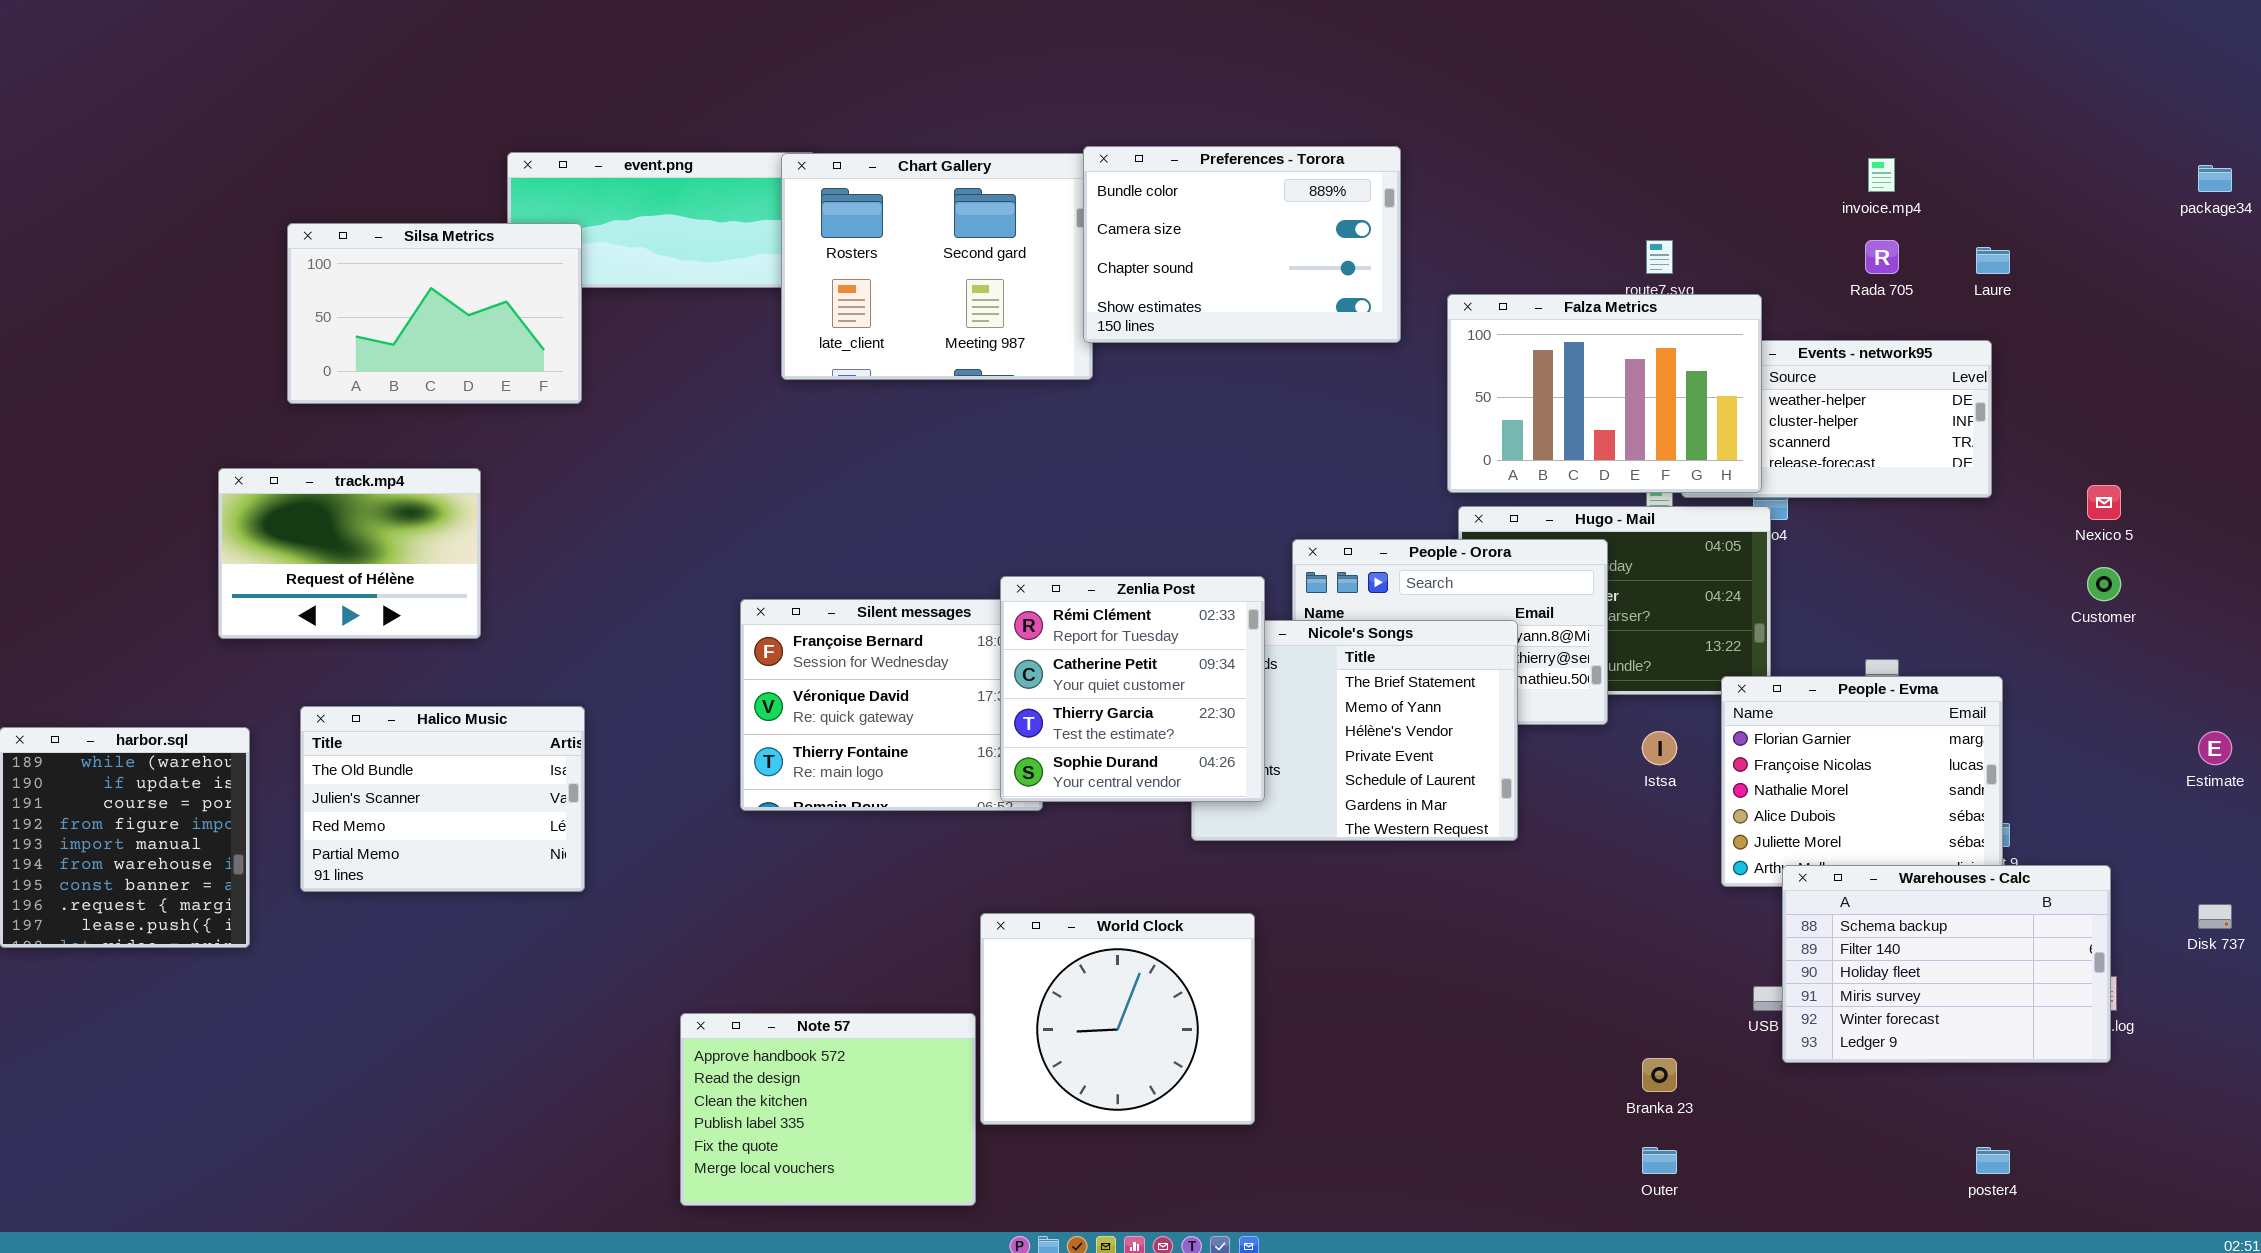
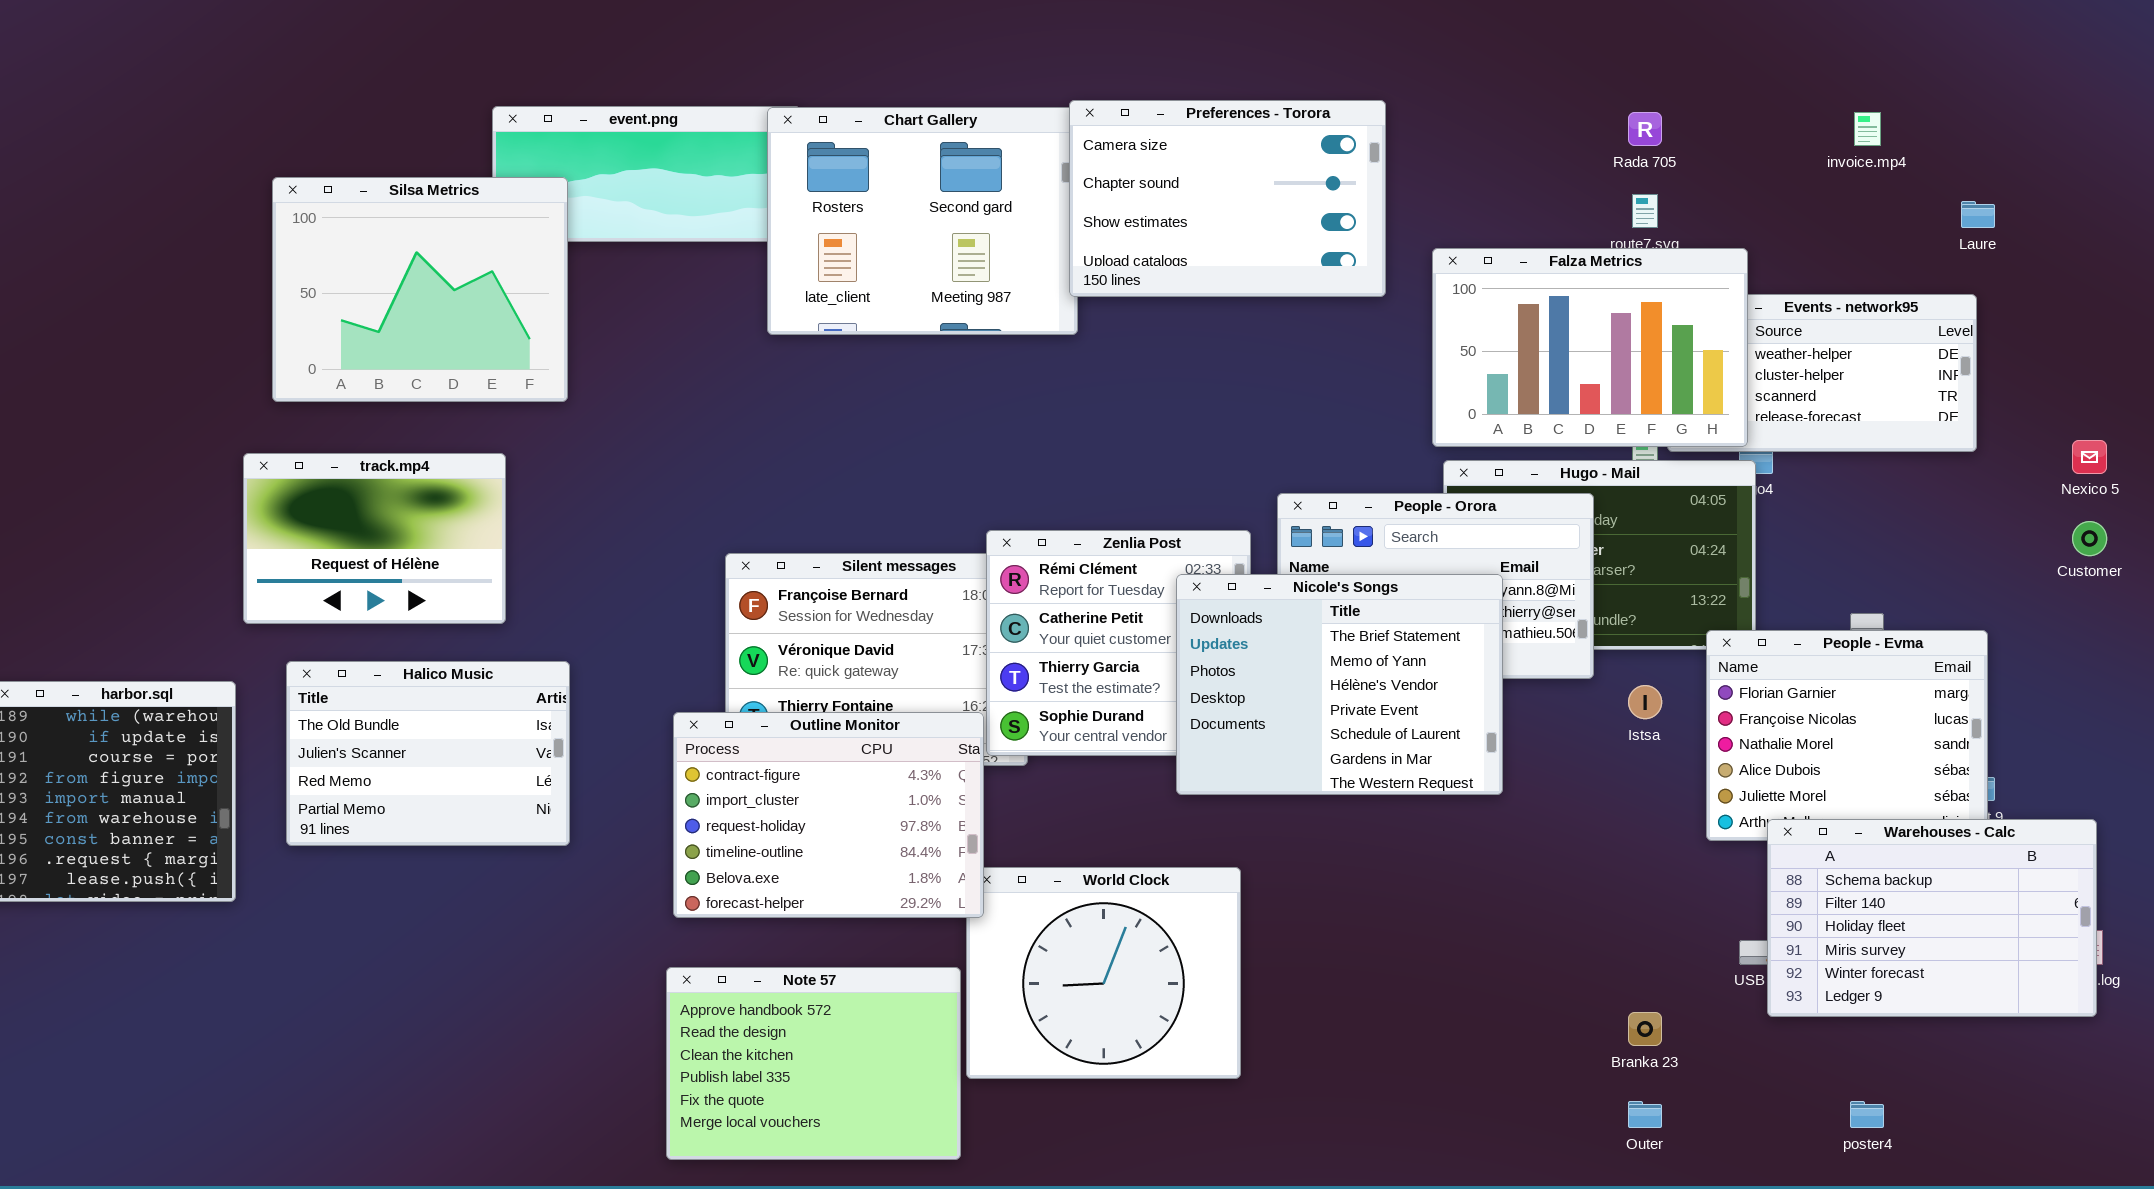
Preferences - Torora: [1083,146,1401,343] -> [1069,100,1386,297], scrolled down 1 row
Silsa Metrics: [287,223,582,404] -> [272,177,568,402], resized
Rada 705: [1865,240,1899,274] -> [1628,112,1662,146], moved
track.mp4: [218,468,481,639] -> [243,453,506,624], moved
Nicole's Songs: [1191,620,1518,841] -> [1176,574,1503,795], raised
Outline Monitor: none -> [673,712,984,918], opened
poster4: [1976,1147,2010,1174] -> [1850,1101,1884,1128], moved

